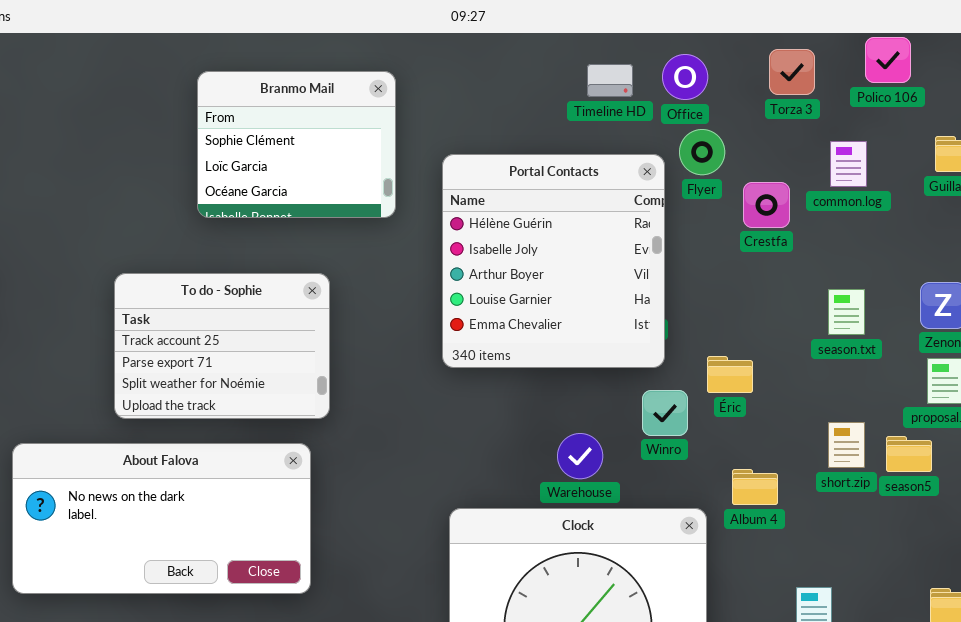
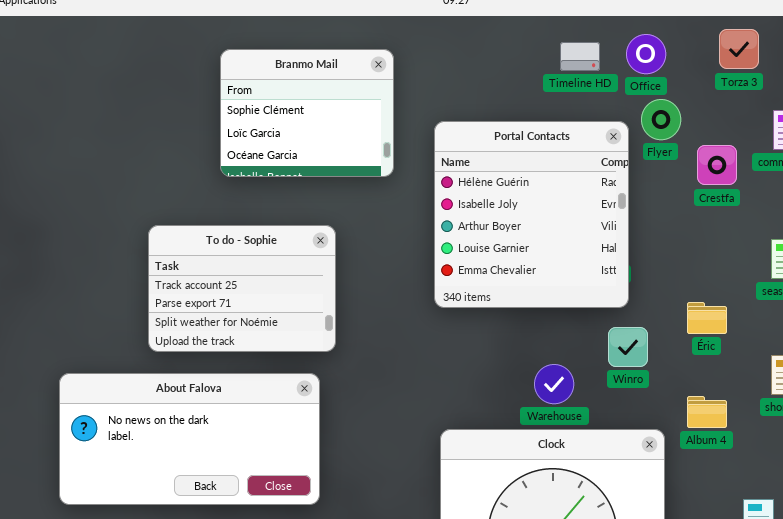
Éric: [707,356,753,393] -> [687,302,727,334], moved

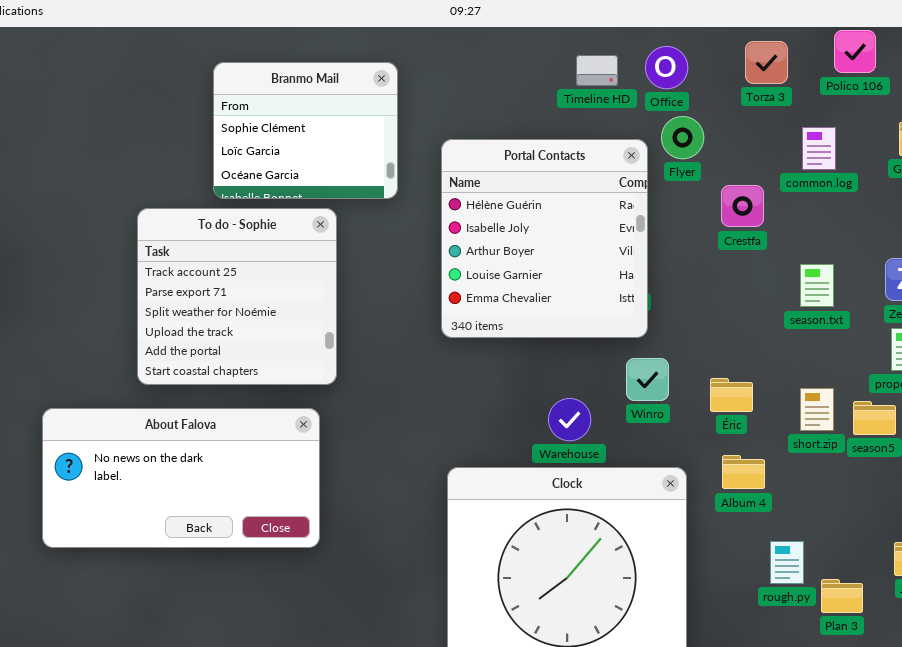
Crestfa: [697,145,737,185] -> [721,185,764,227], moved
To do - Sophie: [148,225,336,352] -> [137,208,337,385], resized
Éric: [687,302,727,334] -> [710,378,753,412], moved
Album 4: [687,396,727,428] -> [722,455,765,489], moved

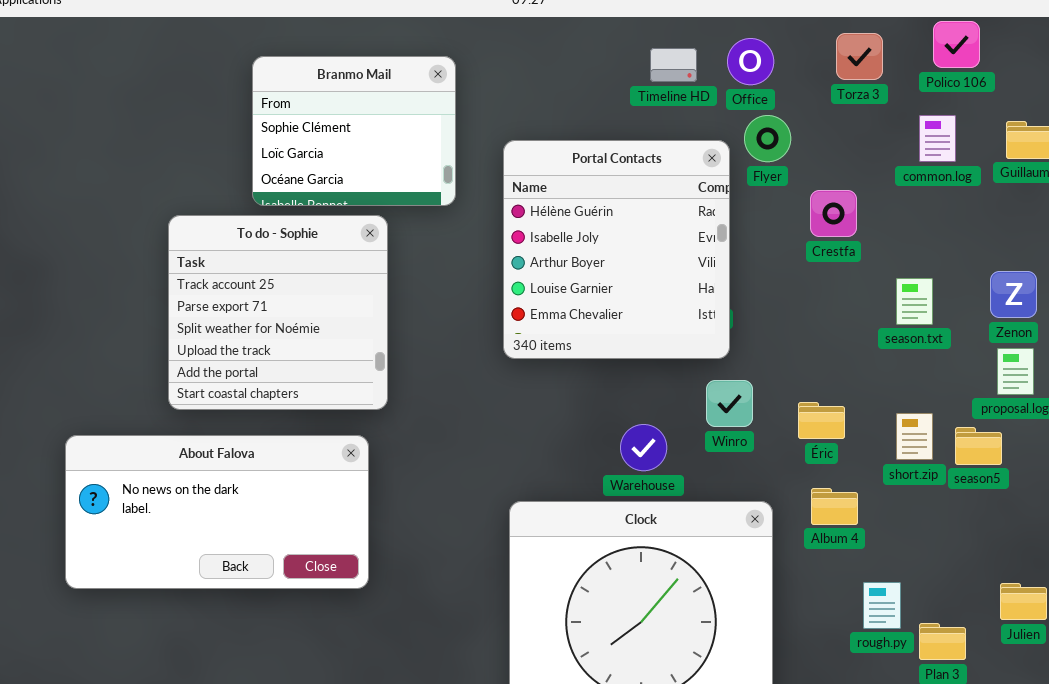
common.log: [802,127,836,170] -> [919,115,956,162], moved

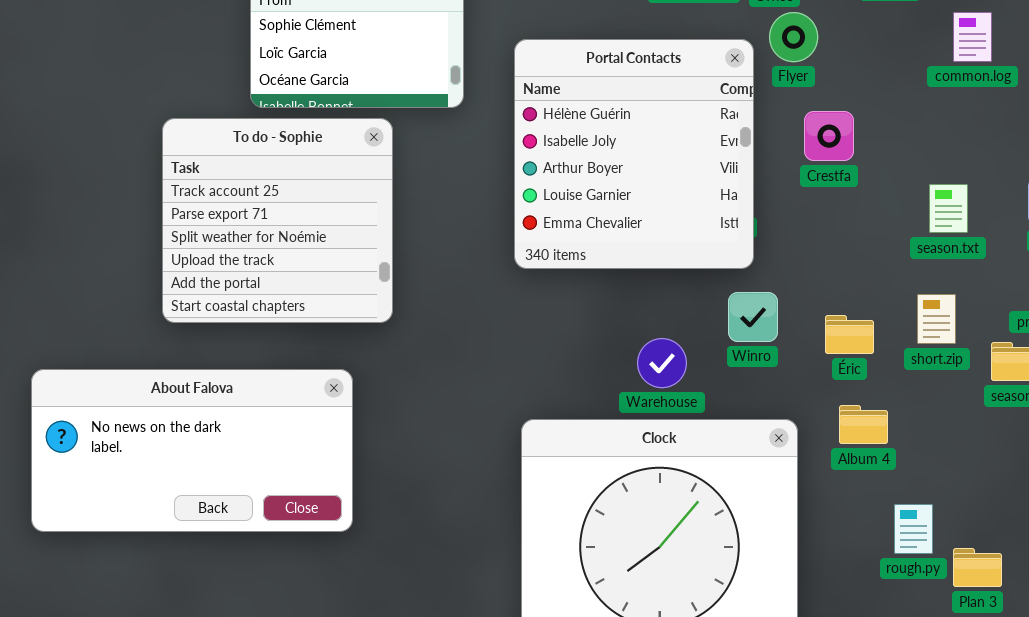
Crestfa: [810,190,857,237] -> [804,111,854,161], moved
short.zip: [896,413,933,460] -> [917,294,956,344], moved
About Falova: [65,435,369,589] -> [31,369,353,532], moved

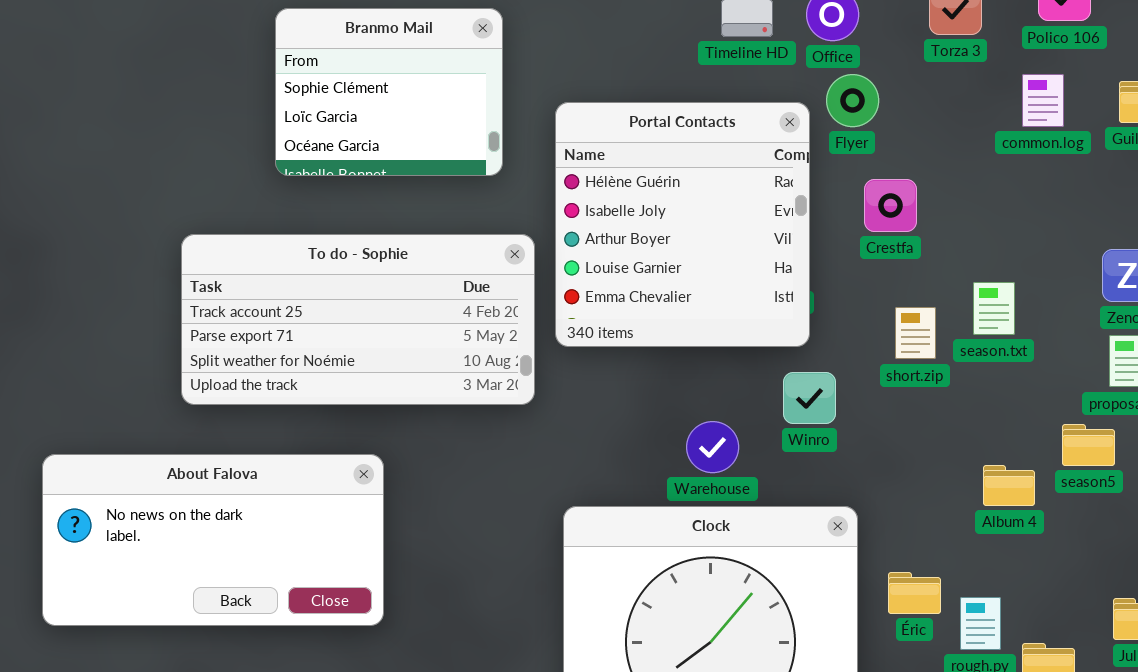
To do - Sophie: [162,118,393,323] -> [181,234,535,405], resized
season.txt: [929,184,968,233] -> [973,282,1015,335], moved
short.zip: [917,294,956,344] -> [895,307,936,359], moved
Éric: [825,315,874,354] -> [888,572,941,614], moved
Album 4: [839,405,888,444] -> [983,465,1035,506], moved

